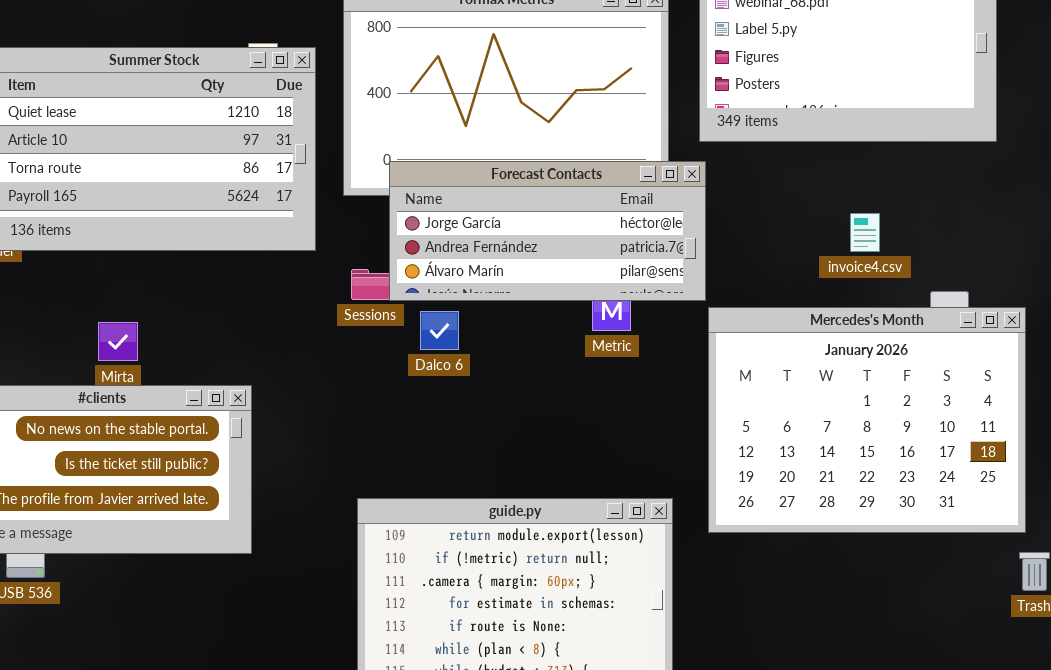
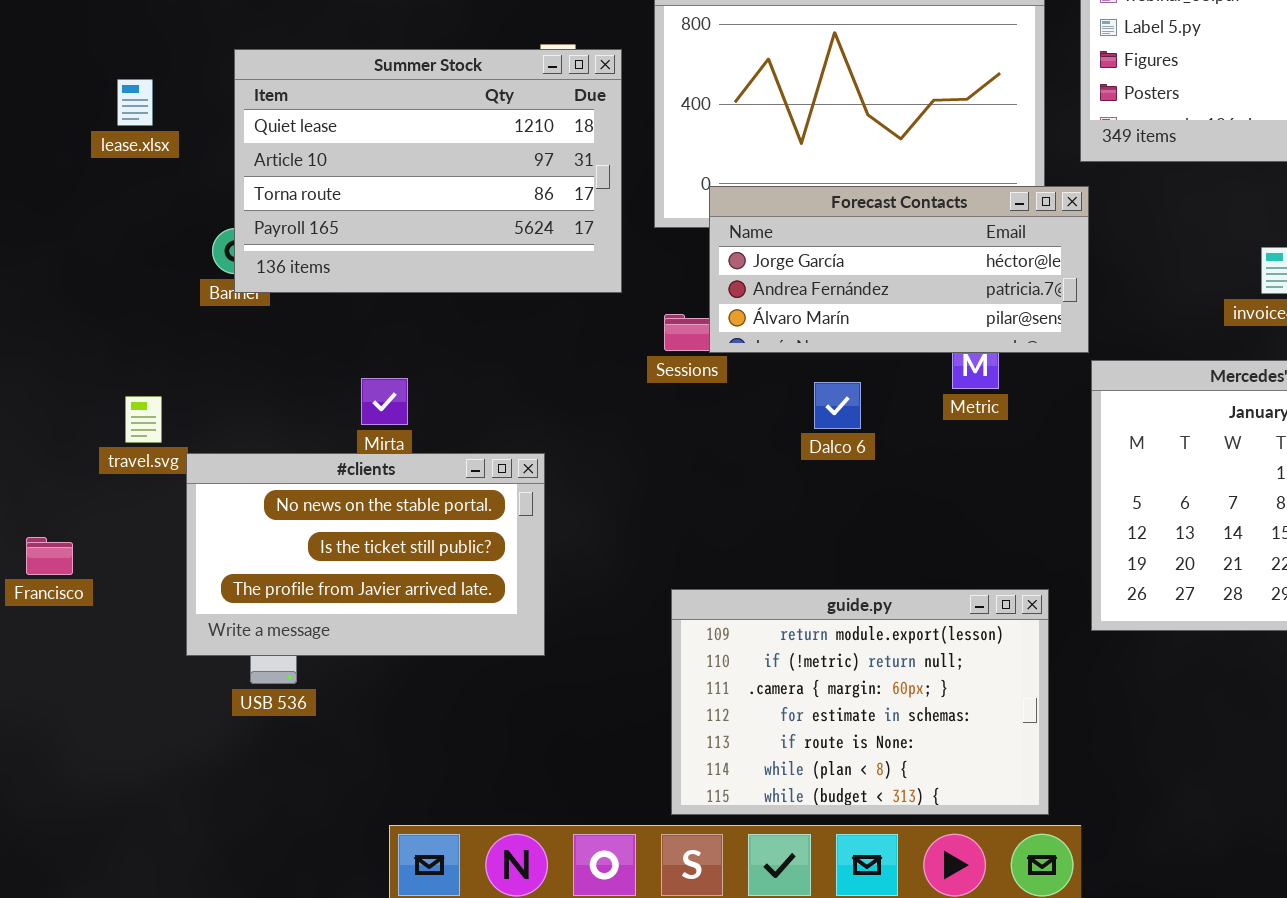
Dalco 6: [420,311,459,350] -> [814,382,861,429], moved

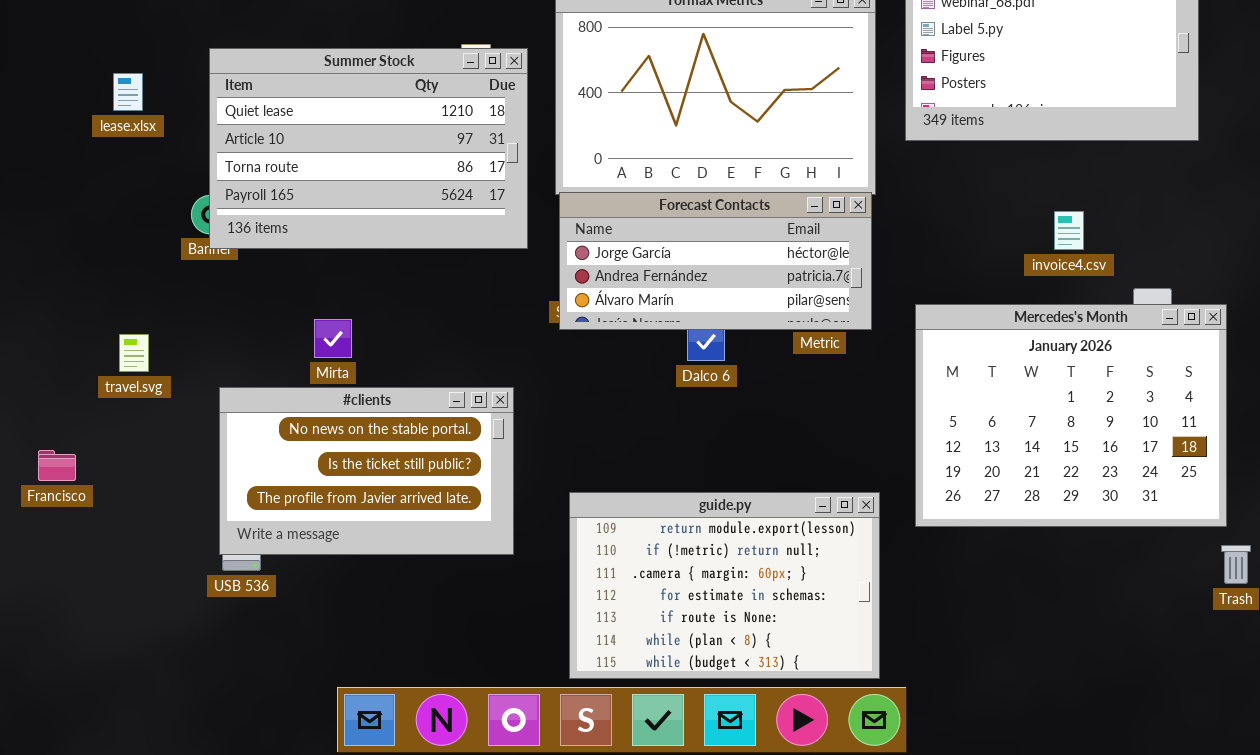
Forecast Contacts: [709,186,1089,353] -> [559,192,872,330], moved
#clients: [186,453,545,656] -> [219,387,514,555], moved

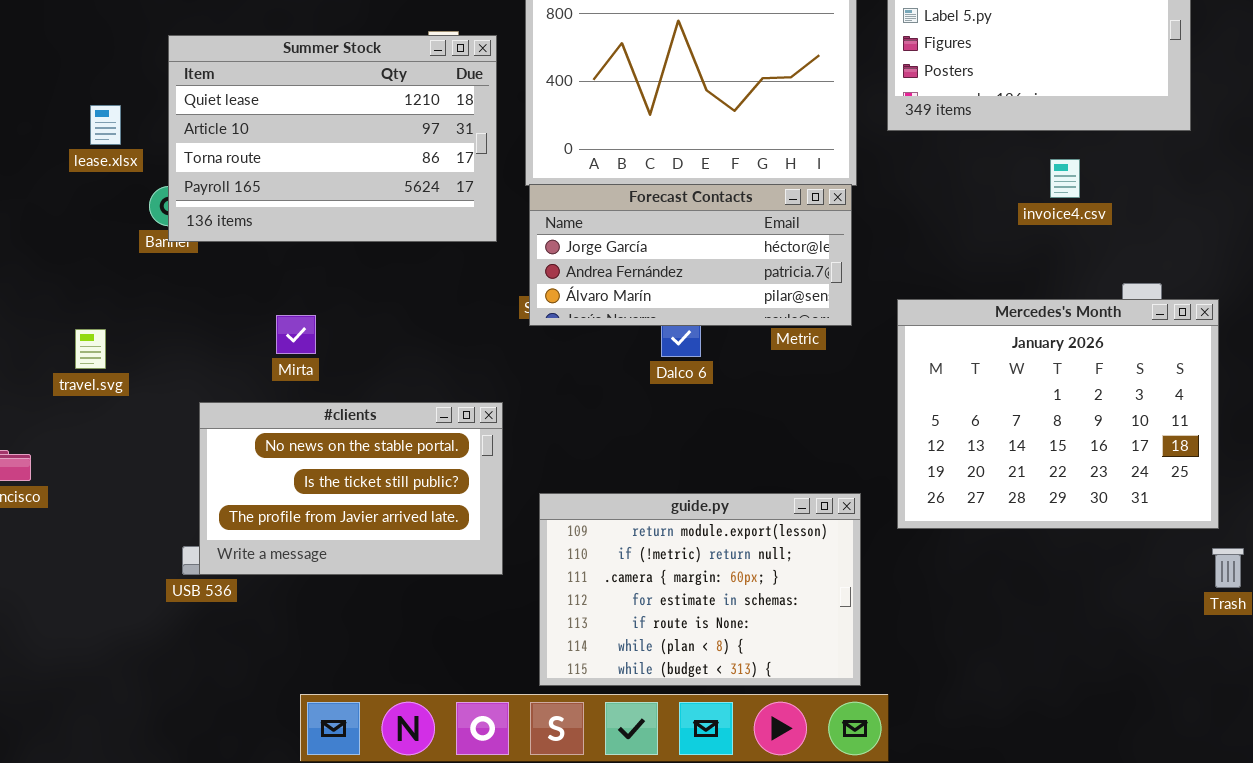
lease.xlsx: [113,73,143,111] -> [90,105,121,145], moved
invoice4.csv: [1054,211,1084,250] -> [1050,159,1080,198], moved
#clients: [219,387,514,555] -> [199,402,503,575], moved

